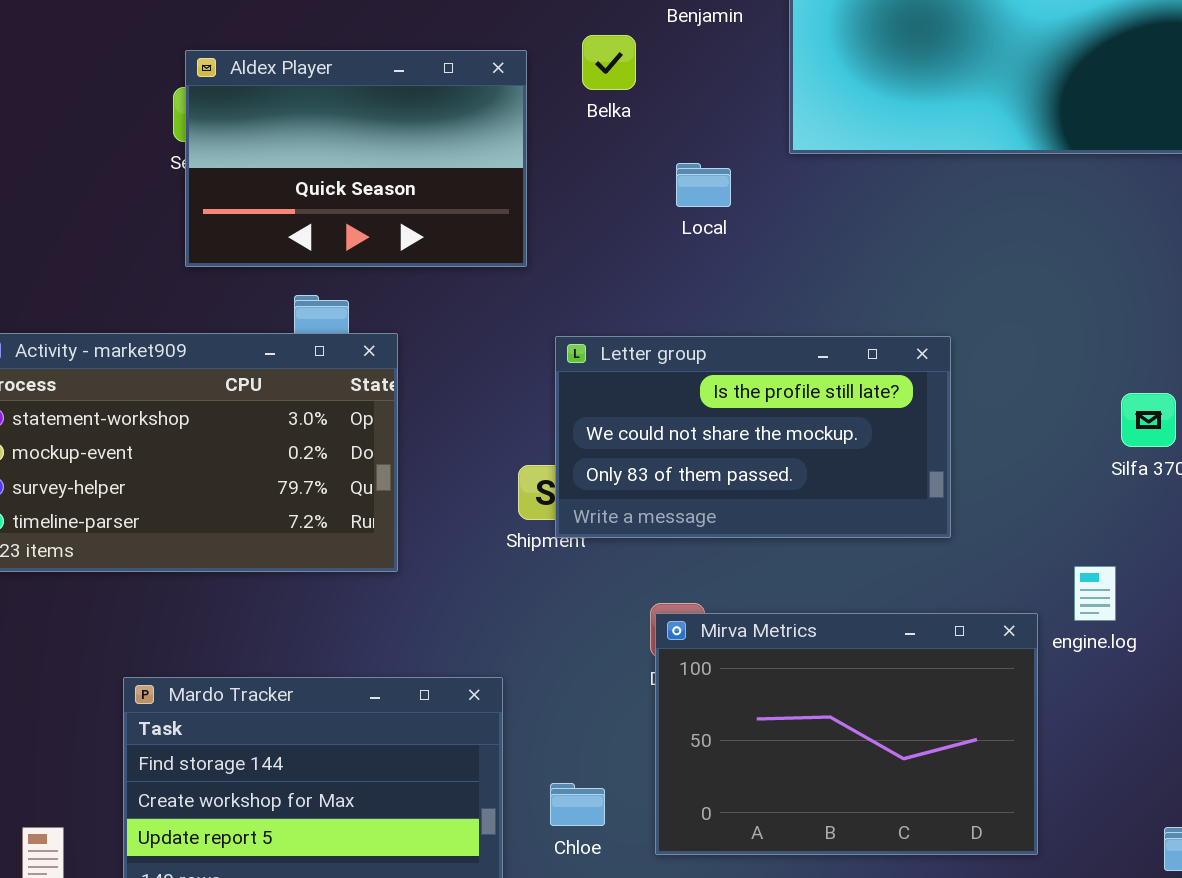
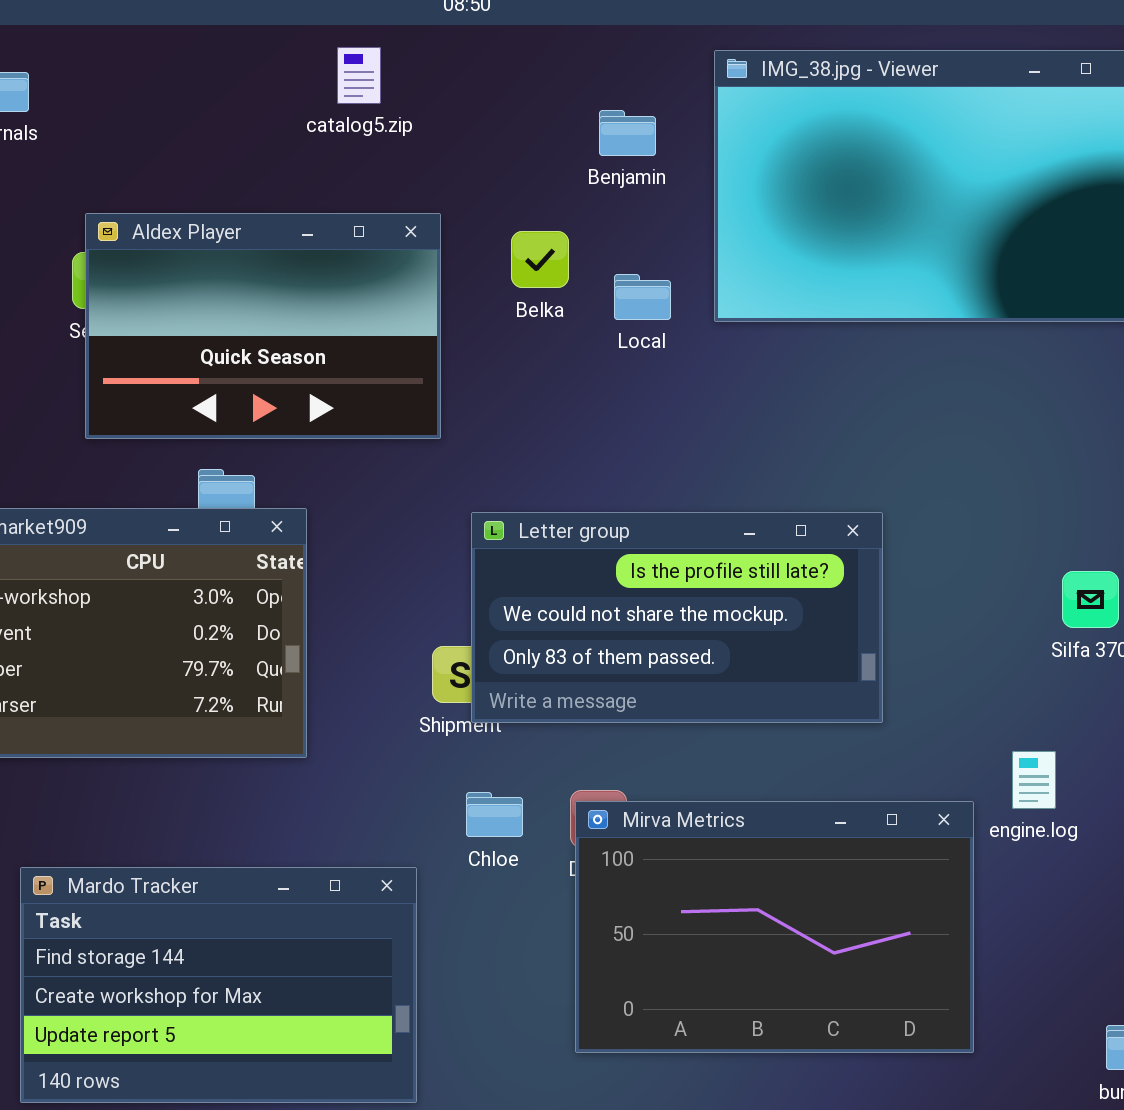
Belka: [582,35,636,90] -> [511,231,569,288], moved
Local: [676,163,731,207] -> [614,274,671,320], moved
Chloe: [550,783,605,826] -> [466,792,523,837], moved

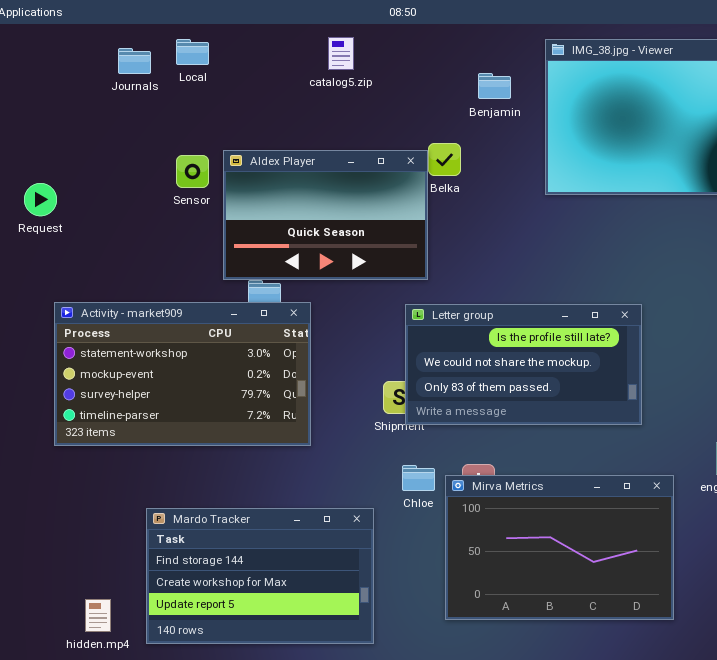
Aldex Player: [85,213,441,439] -> [223,150,428,280], moved
Local: [614,274,671,320] -> [176,39,209,65], moved
Mirva Metrics: [575,801,974,1053] -> [445,475,674,620], moved

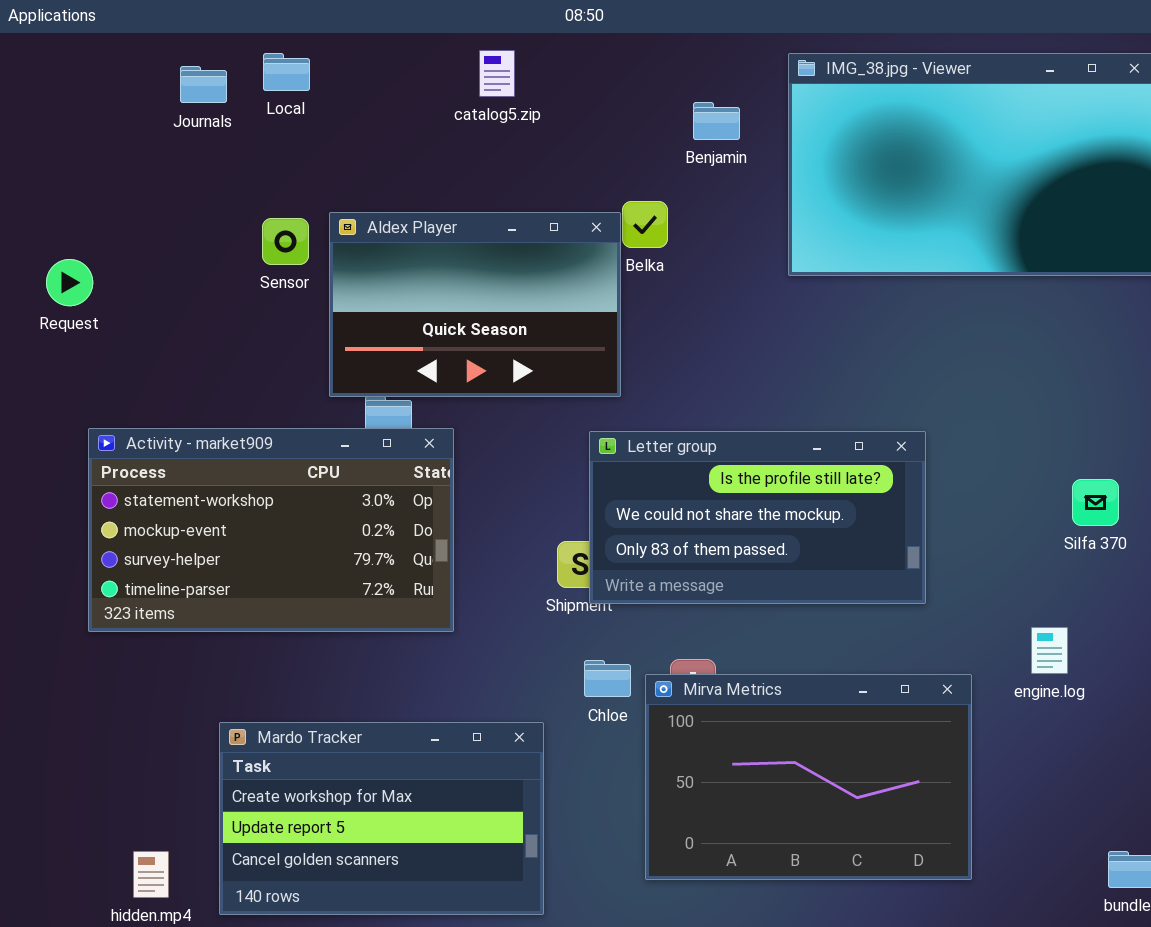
Mardo Tracker: [146,508,374,644] -> [219,722,544,915], scrolled down 1 row

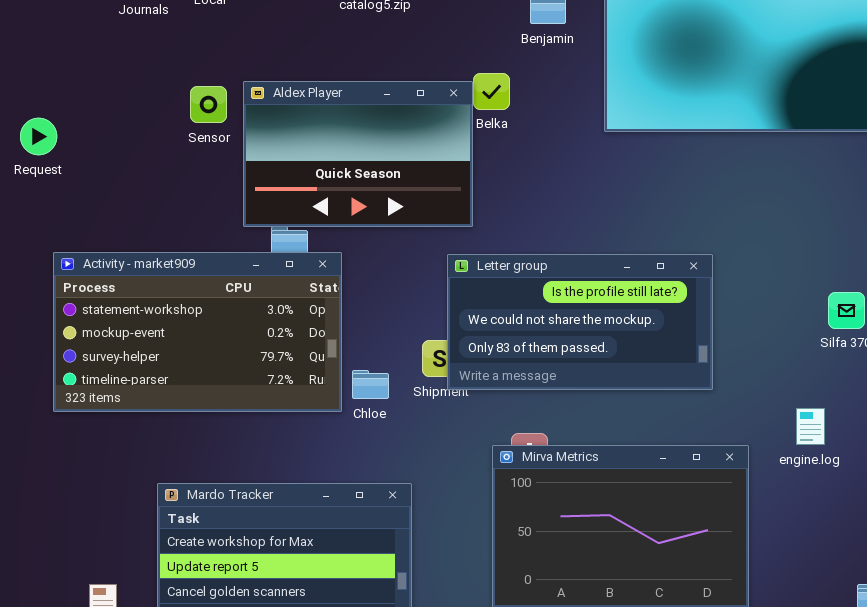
Chloe: [584,660,631,697] -> [352,370,389,399], moved

